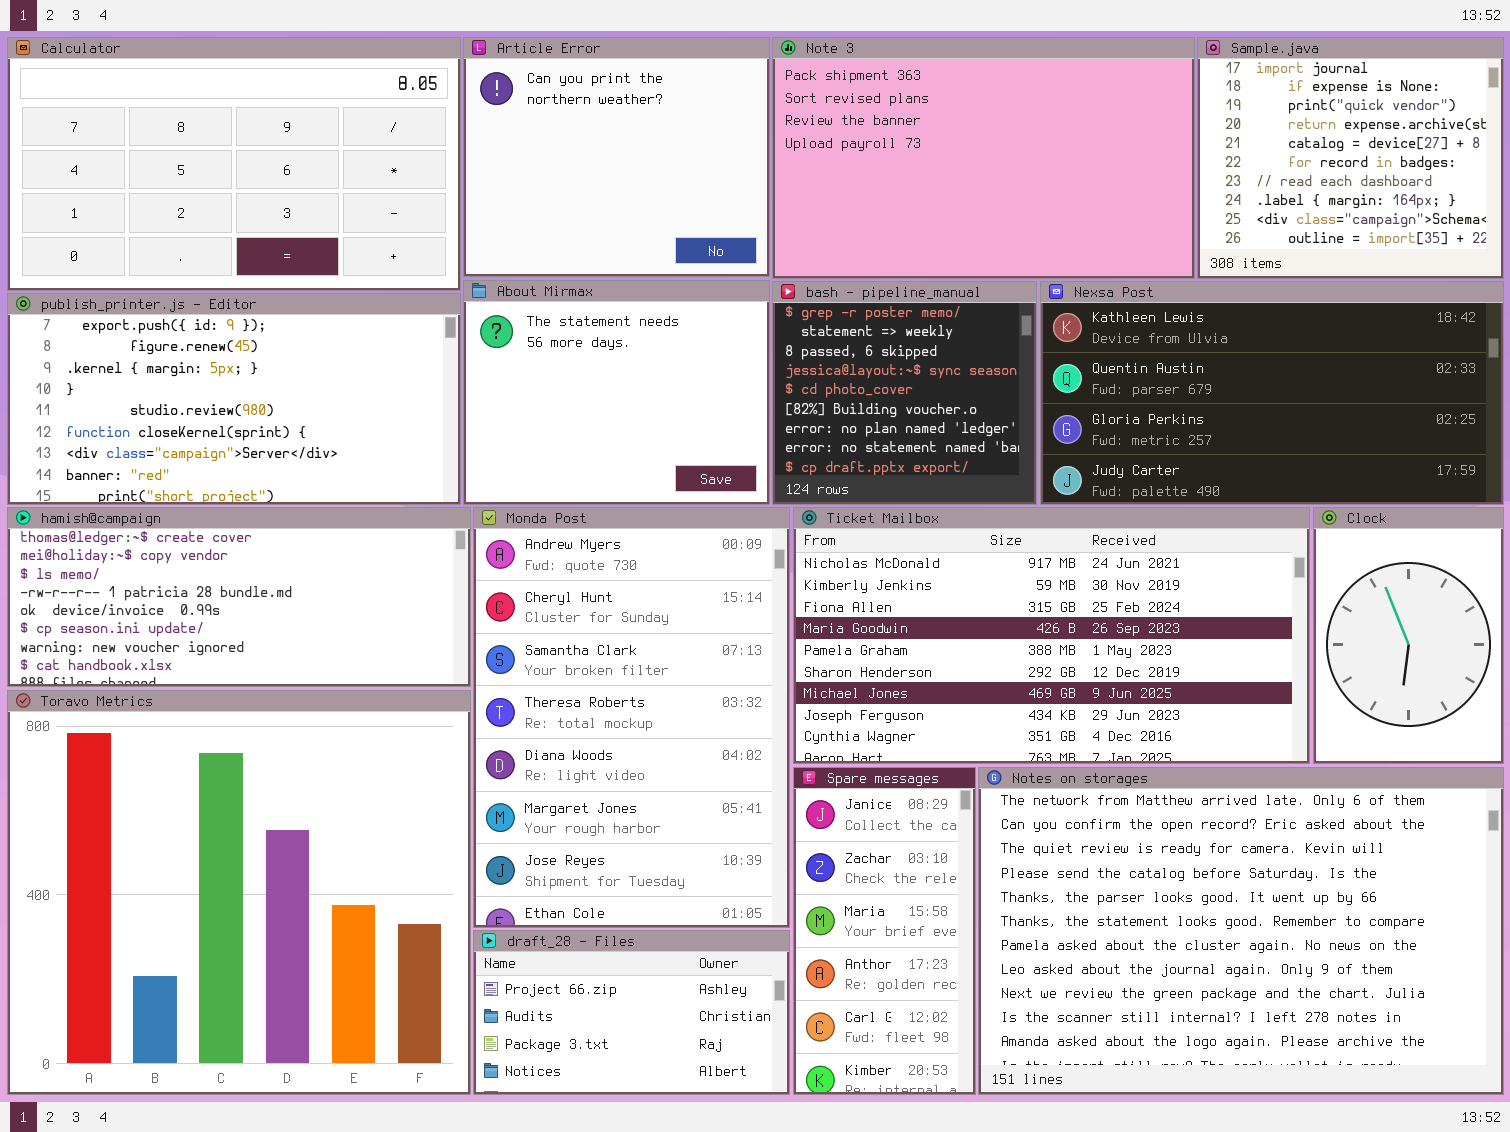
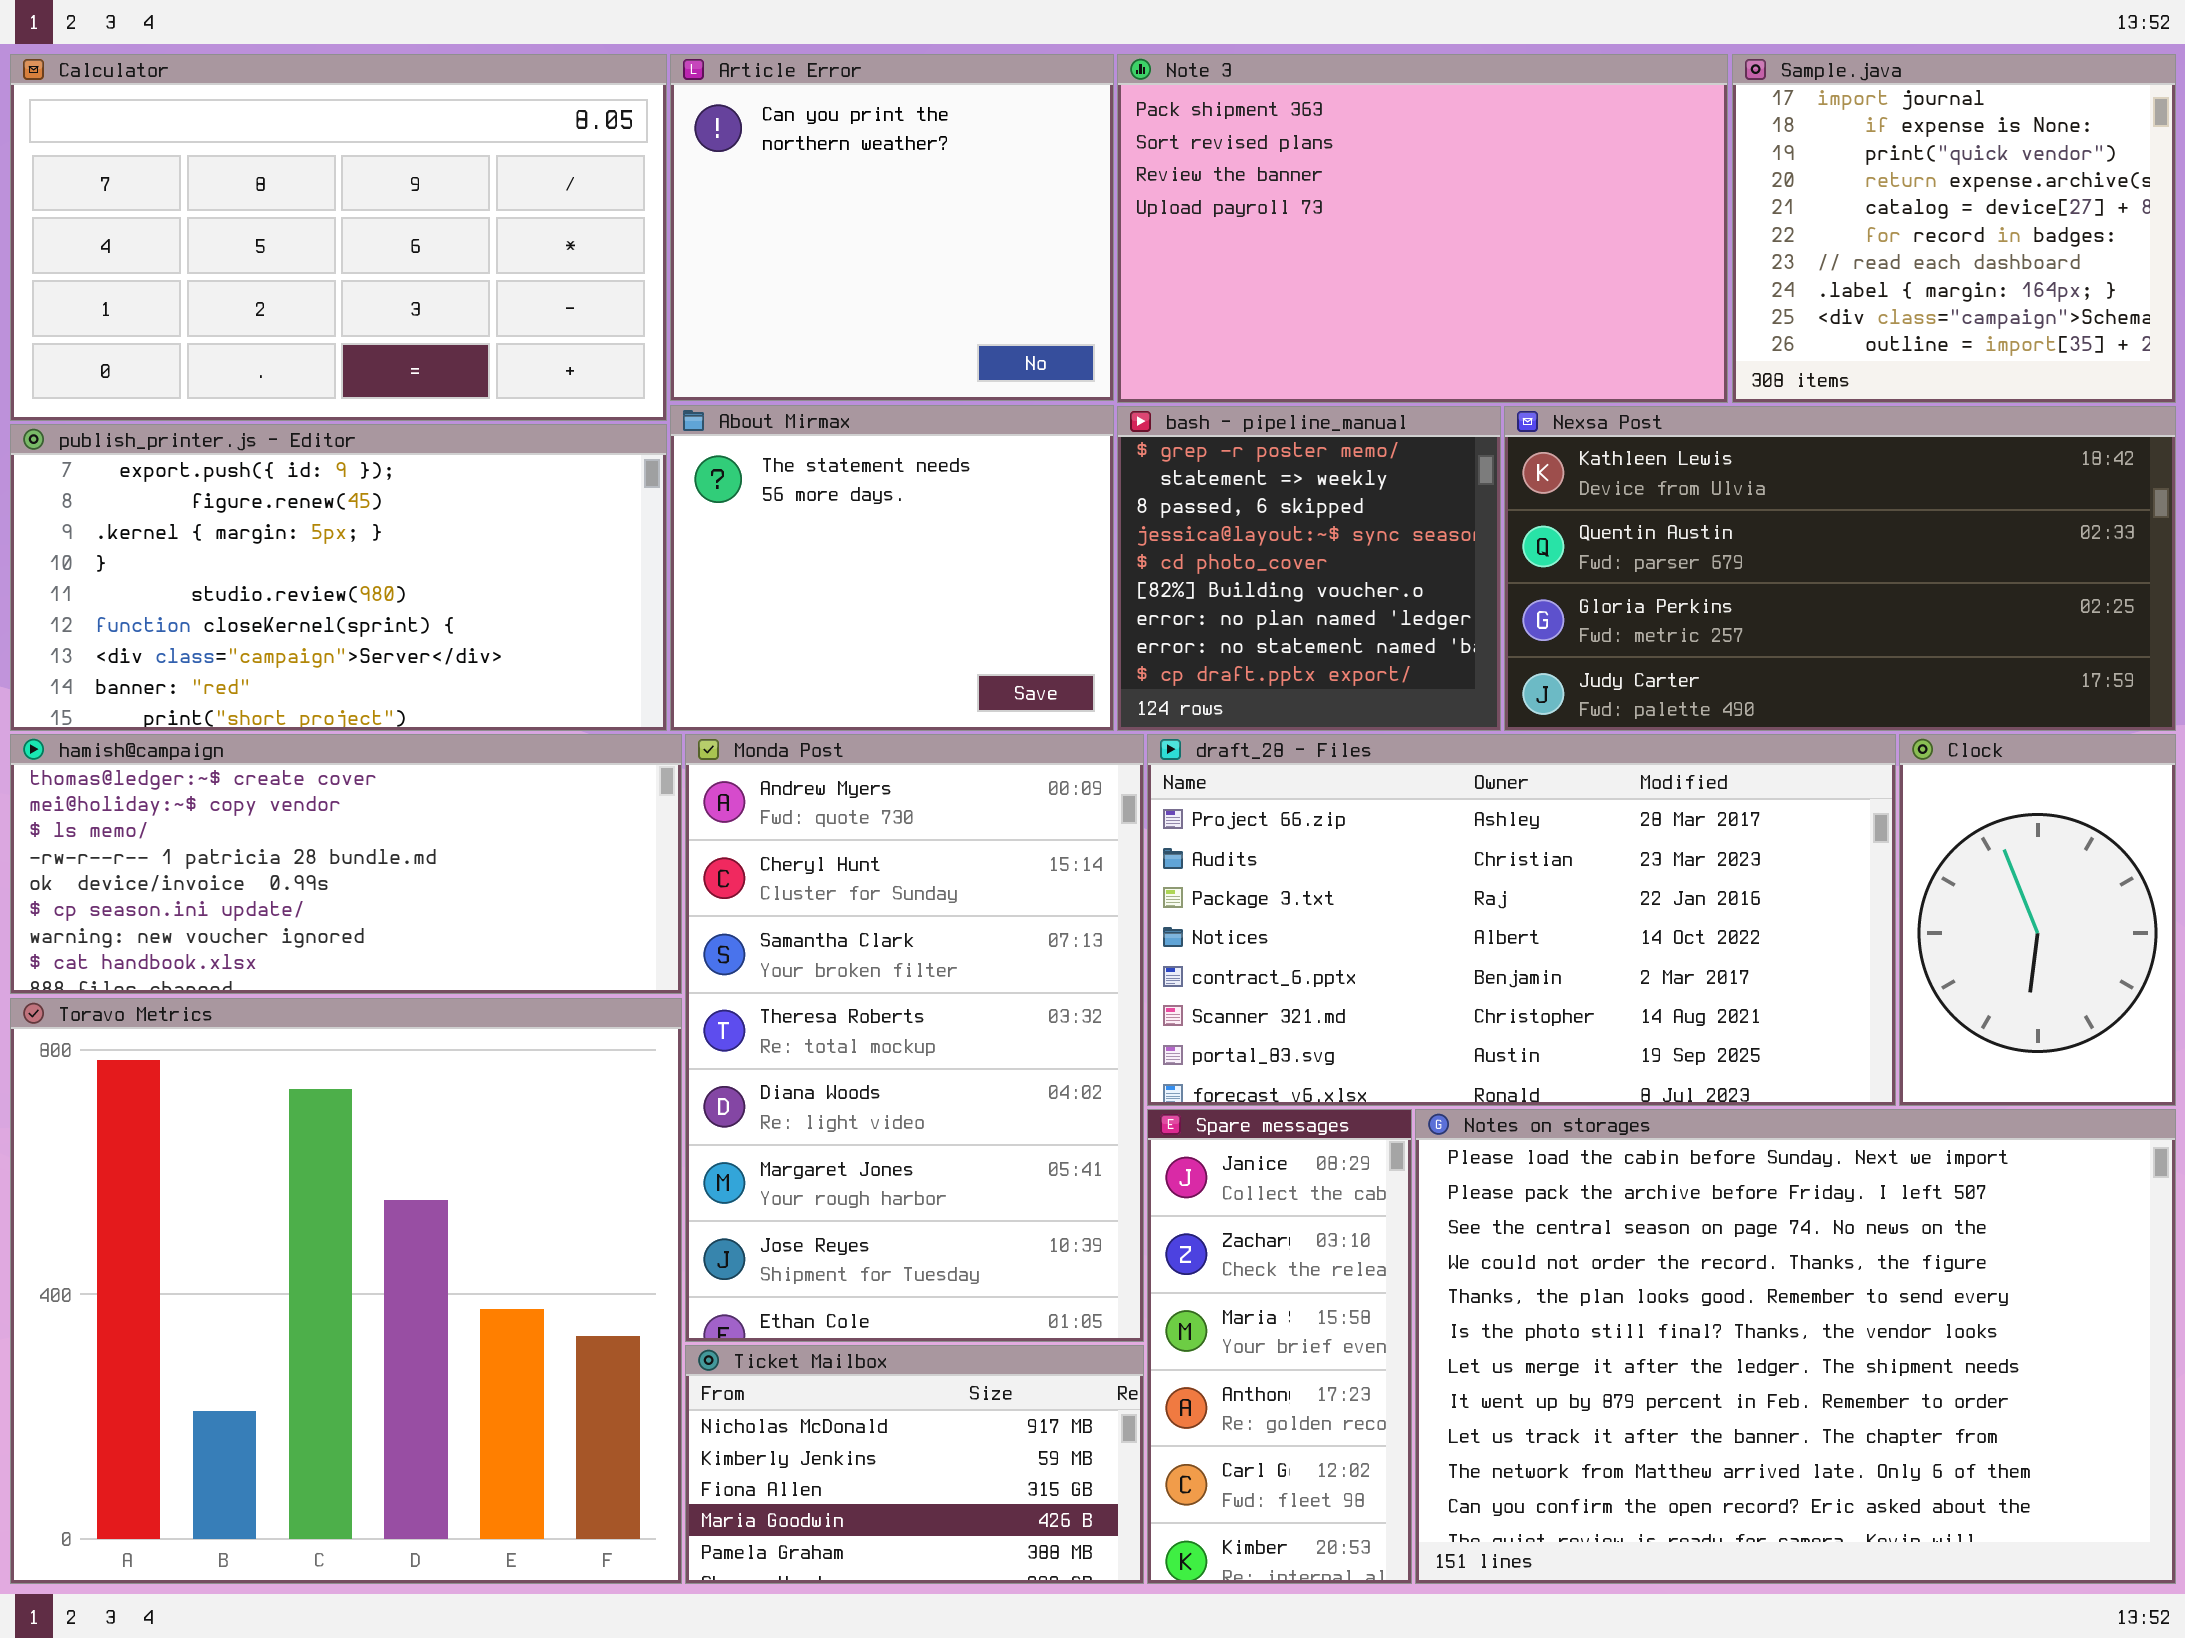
Ticket Mailbox: [793,507,1310,764] -> [685,1345,1144,1584], moved, resized
Notes on storages: [978,767,1504,1095] -> [1415,1109,2176,1584], scrolled up 9 rows
draft_28 - Files: [473,930,790,1095] -> [1147,734,1896,1106], moved, resized

